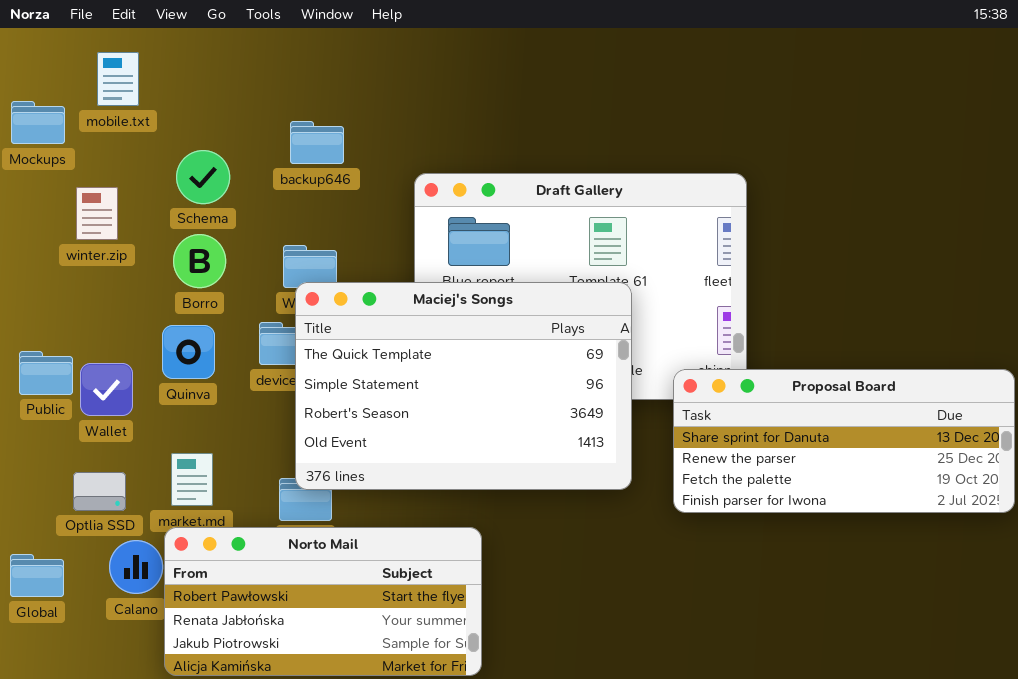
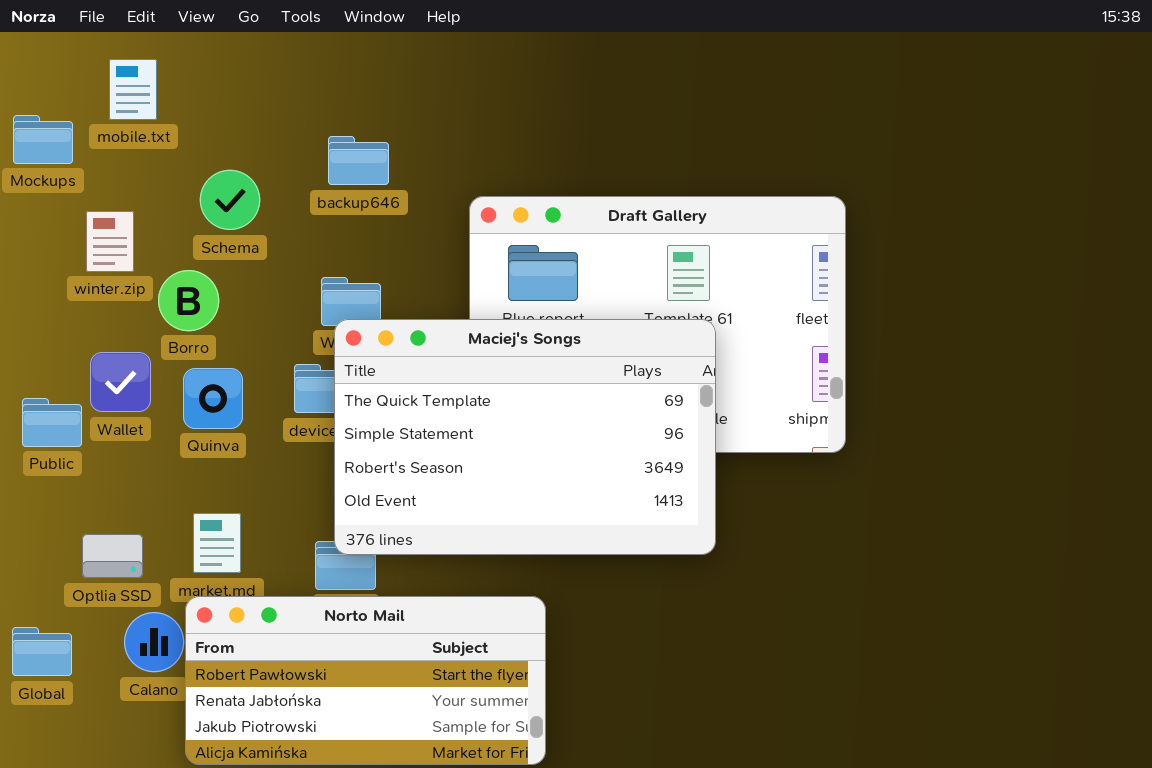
Borro: [173,234,226,288] -> [158,270,219,331], moved
Wallet: [80,363,133,416] -> [90,352,151,412], moved
Proposal Board: [673,369,1015,513] -> none, closed

